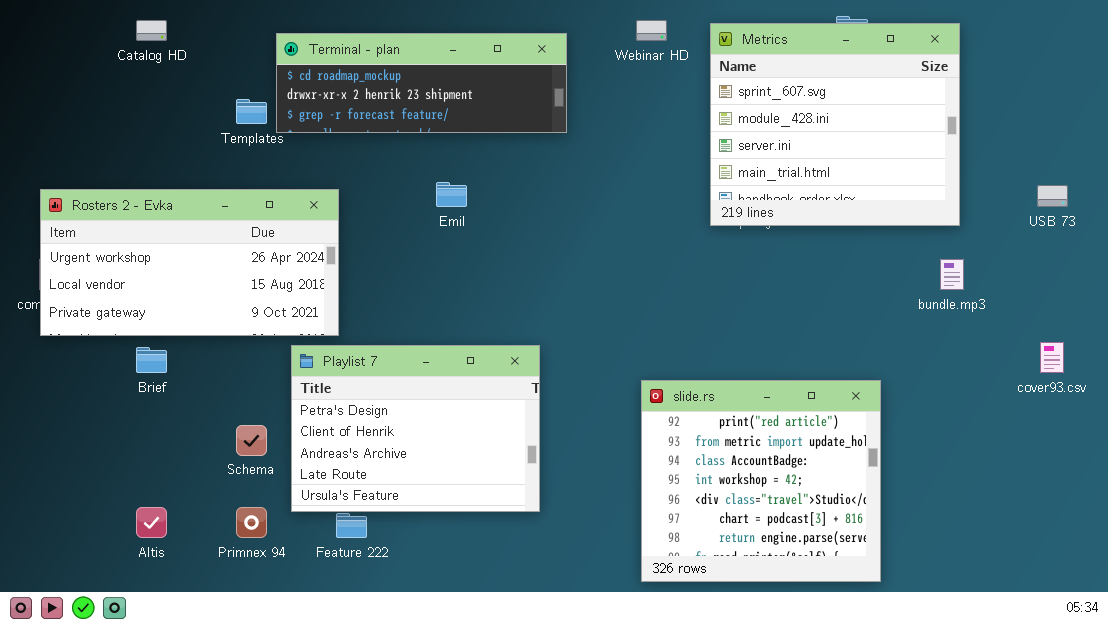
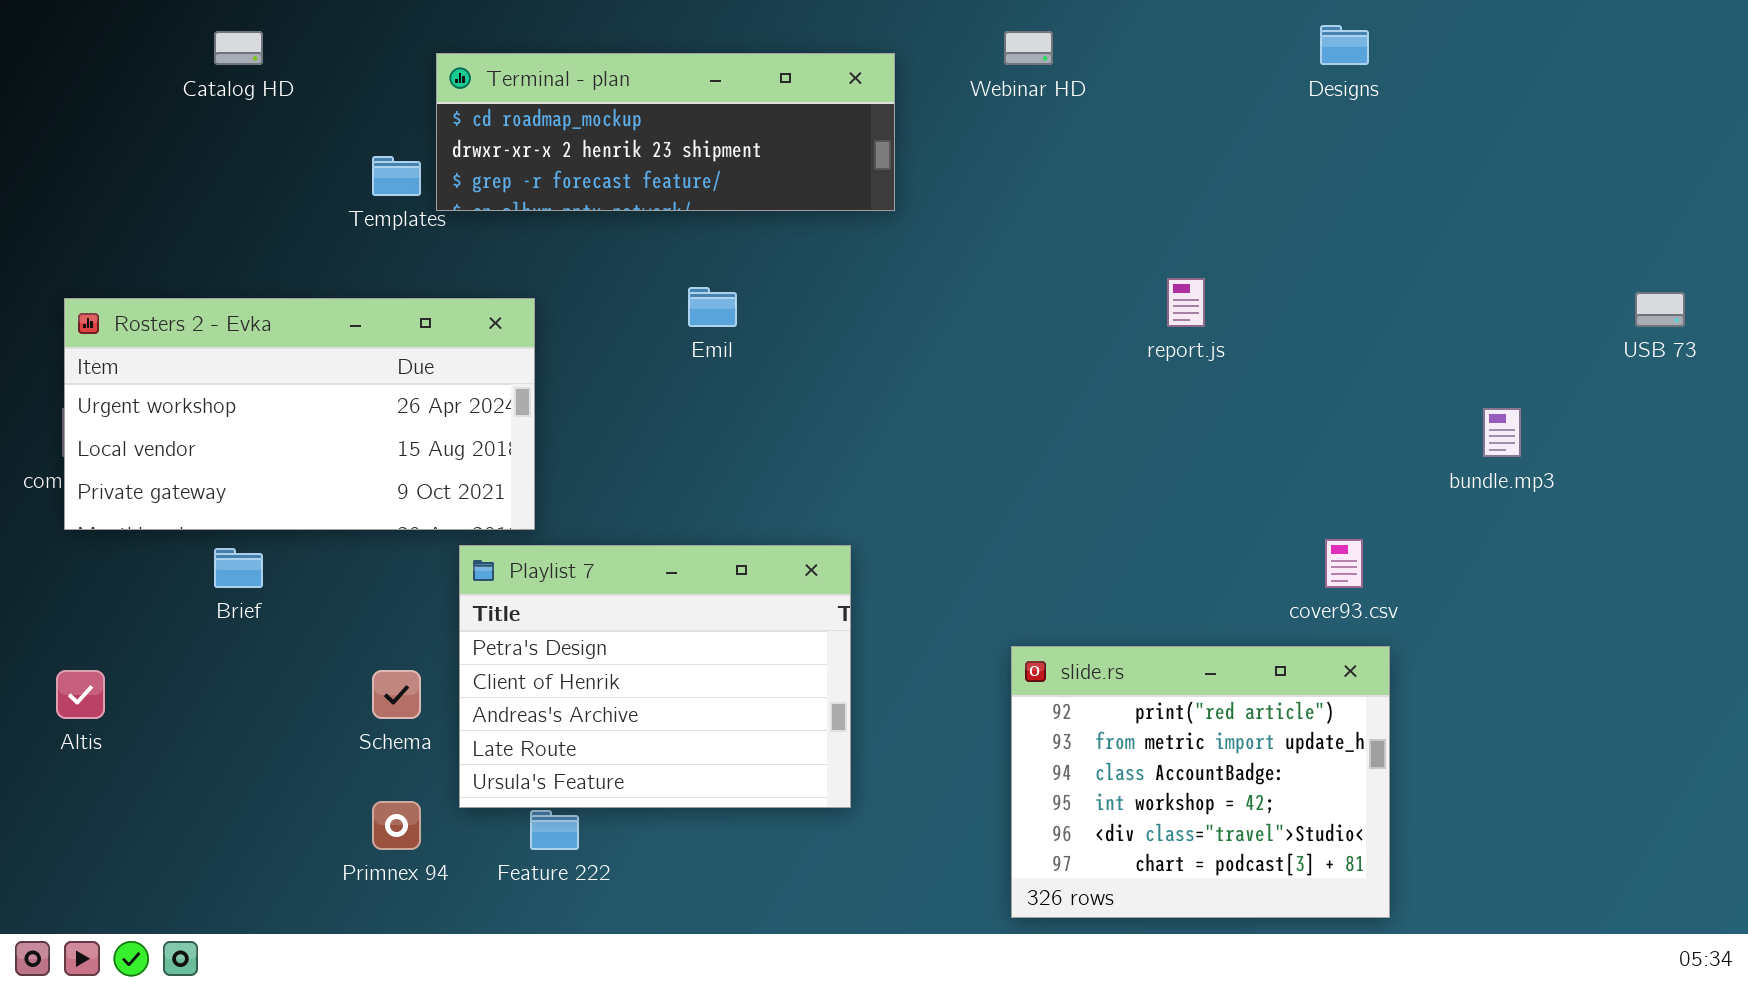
Metrics: [710,23,960,226] -> none, closed
cover93.csv: [1040,342,1064,373] -> [1325,539,1363,588], moved
slide.rs: [641,380,881,582] -> [1011,646,1390,918], resized
Altis: [136,507,167,538] -> [56,670,105,719], moved

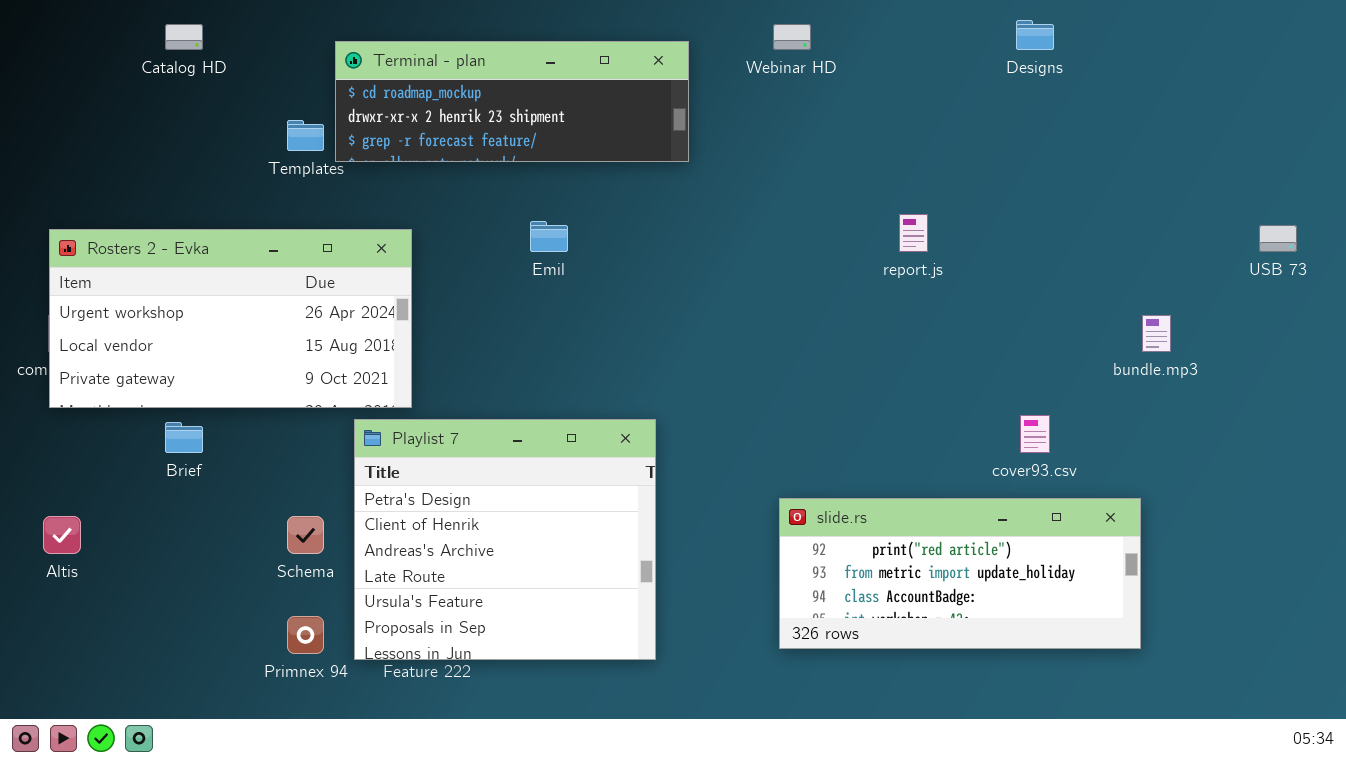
Playlist 7: [459,545,851,808] -> [354,419,656,660], resized
slide.rs: [1011,646,1390,918] -> [779,498,1141,649], resized

